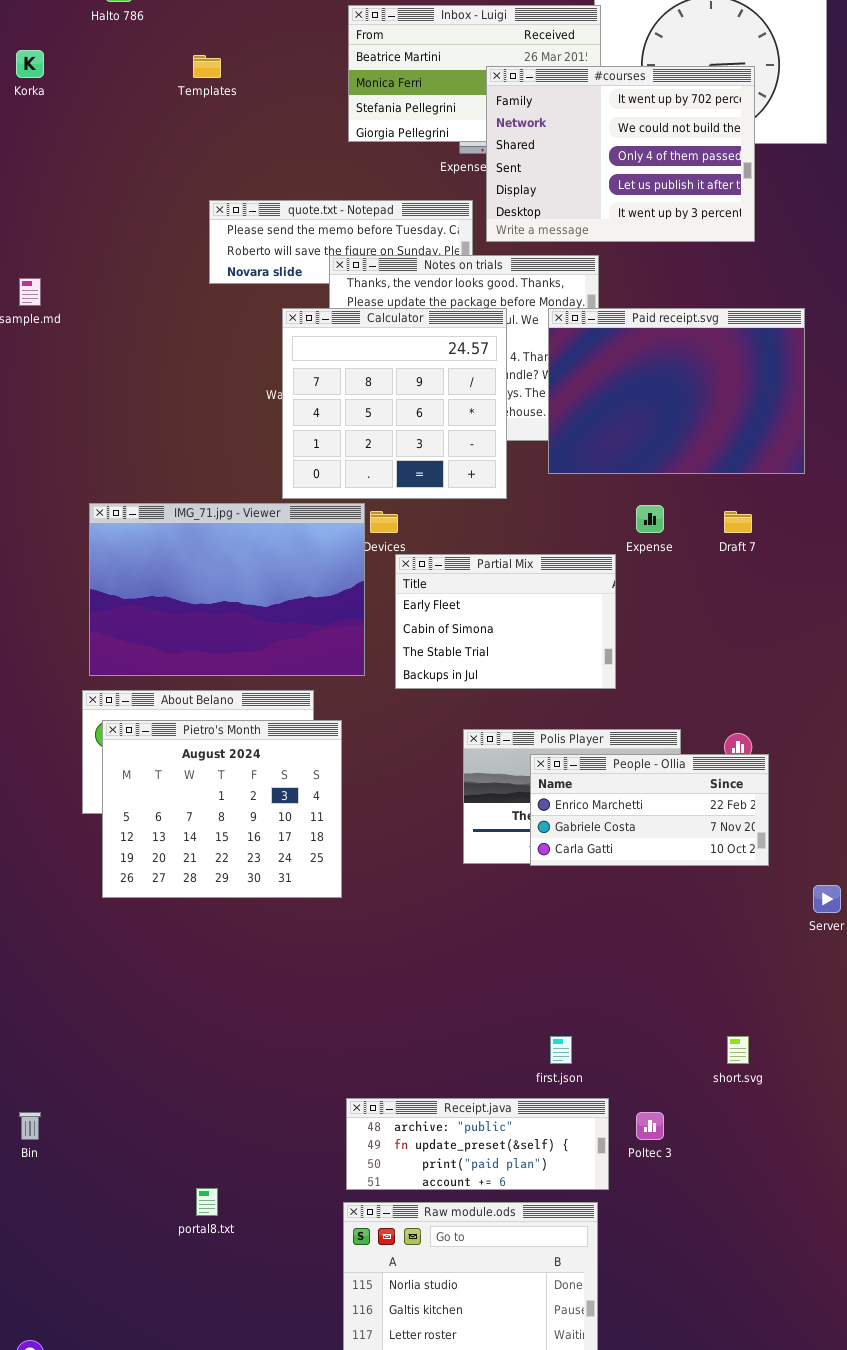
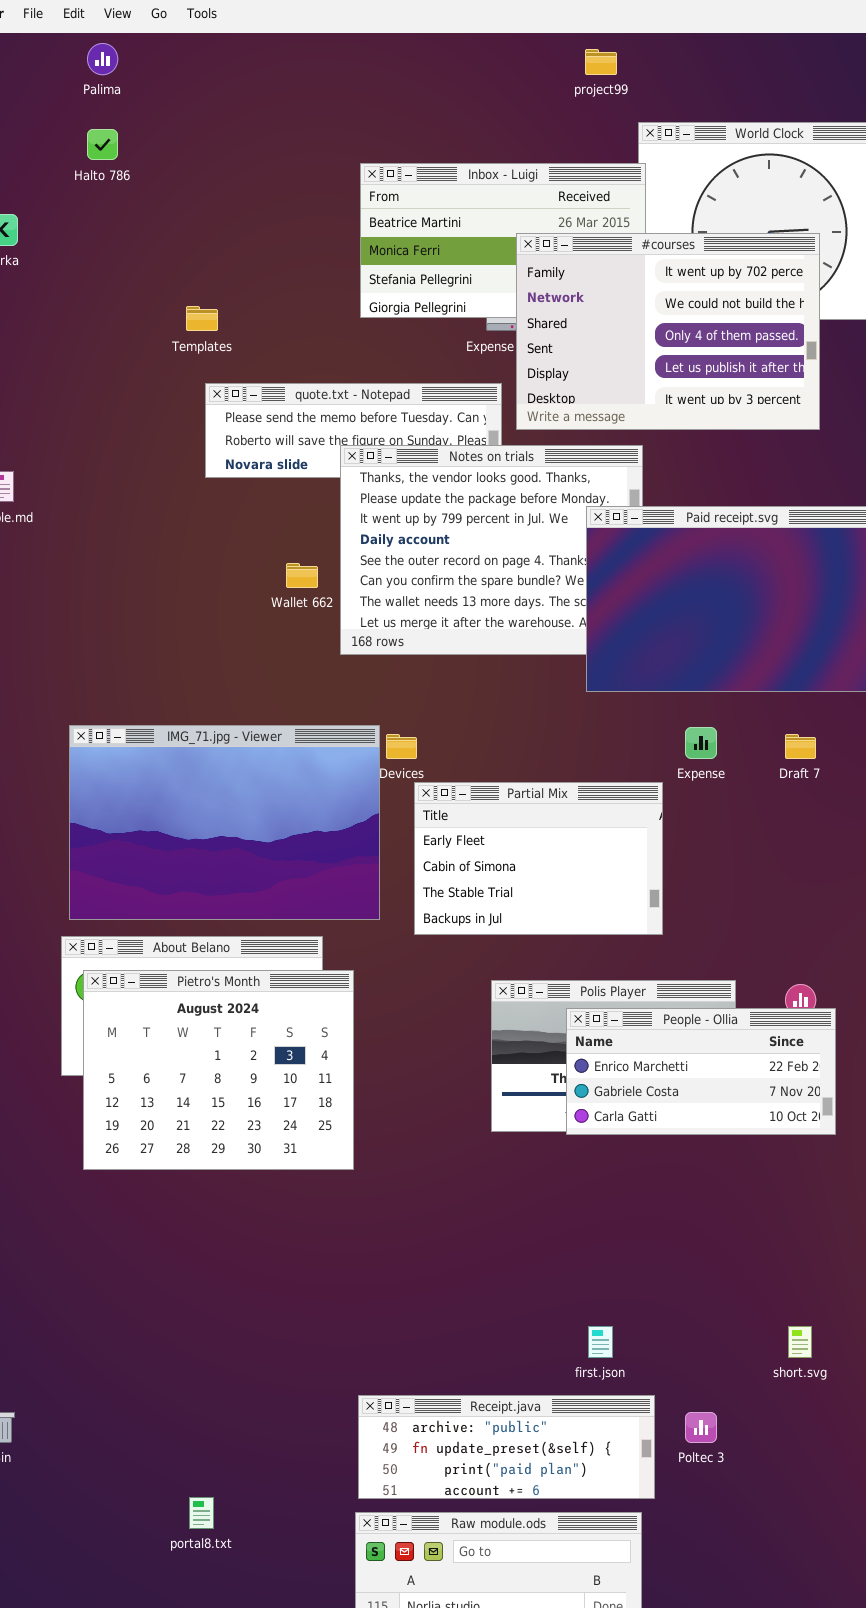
Templates: [193,55,221,78] -> [186,306,218,331], moved
Calculator: [282,308,507,499] -> none, closed

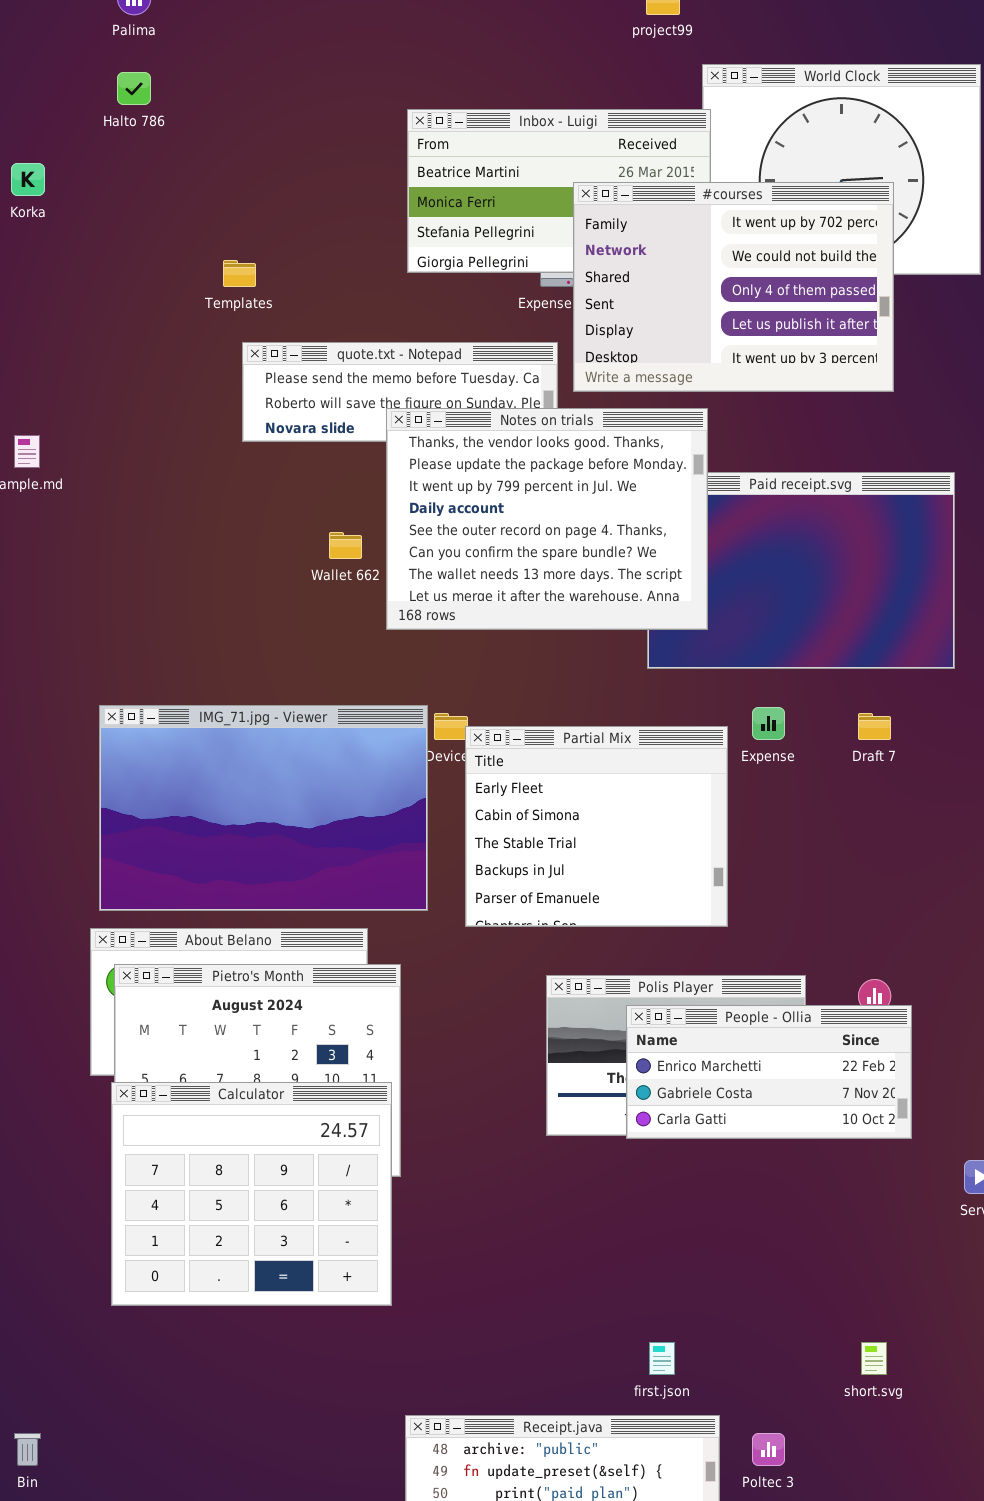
Notes on trials: [340,445,643,655] -> [386,408,708,630], raised
Partial Mix: [414,782,663,935] -> [465,726,728,927], resized
Calculator: none -> [111,1082,392,1306], opened

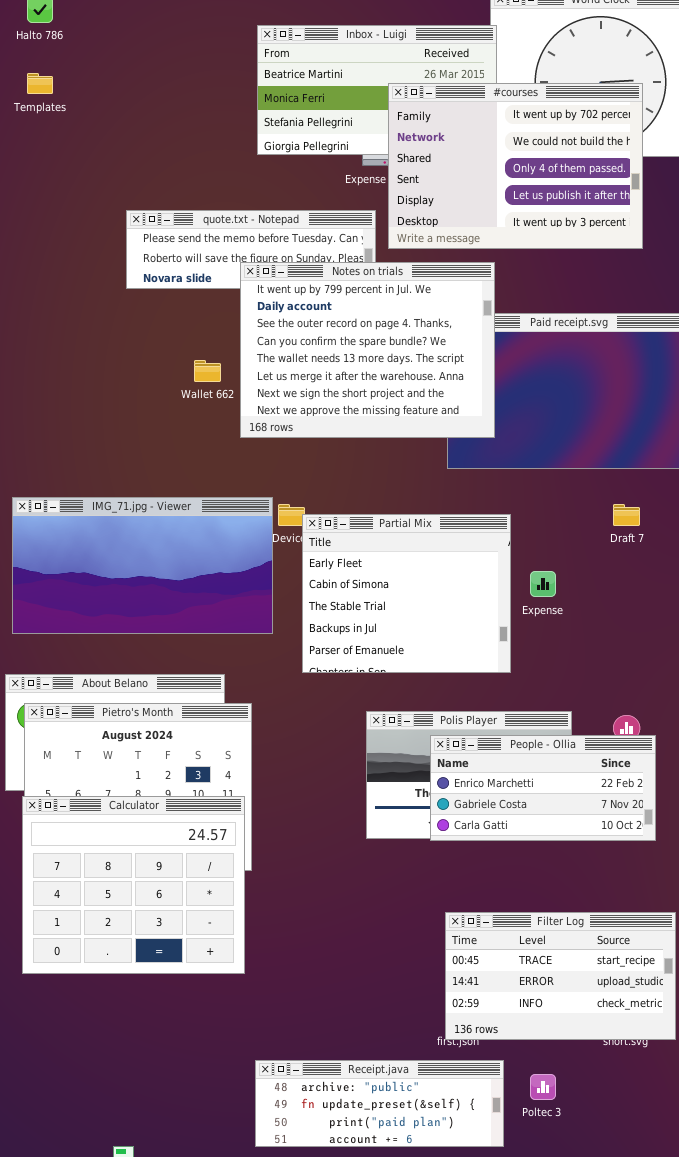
Templates: [223,260,256,287] -> [27,73,53,94], moved
Notes on trials: [386,408,708,630] -> [240,262,495,438], scrolled down 2 rows
IMG_71.jpg - Viewer: [99,705,428,911] -> [12,497,273,634], resized
Expense: [752,707,785,740] -> [530,571,556,597], moved
Filter Log: none -> [445,912,676,1040], opened

